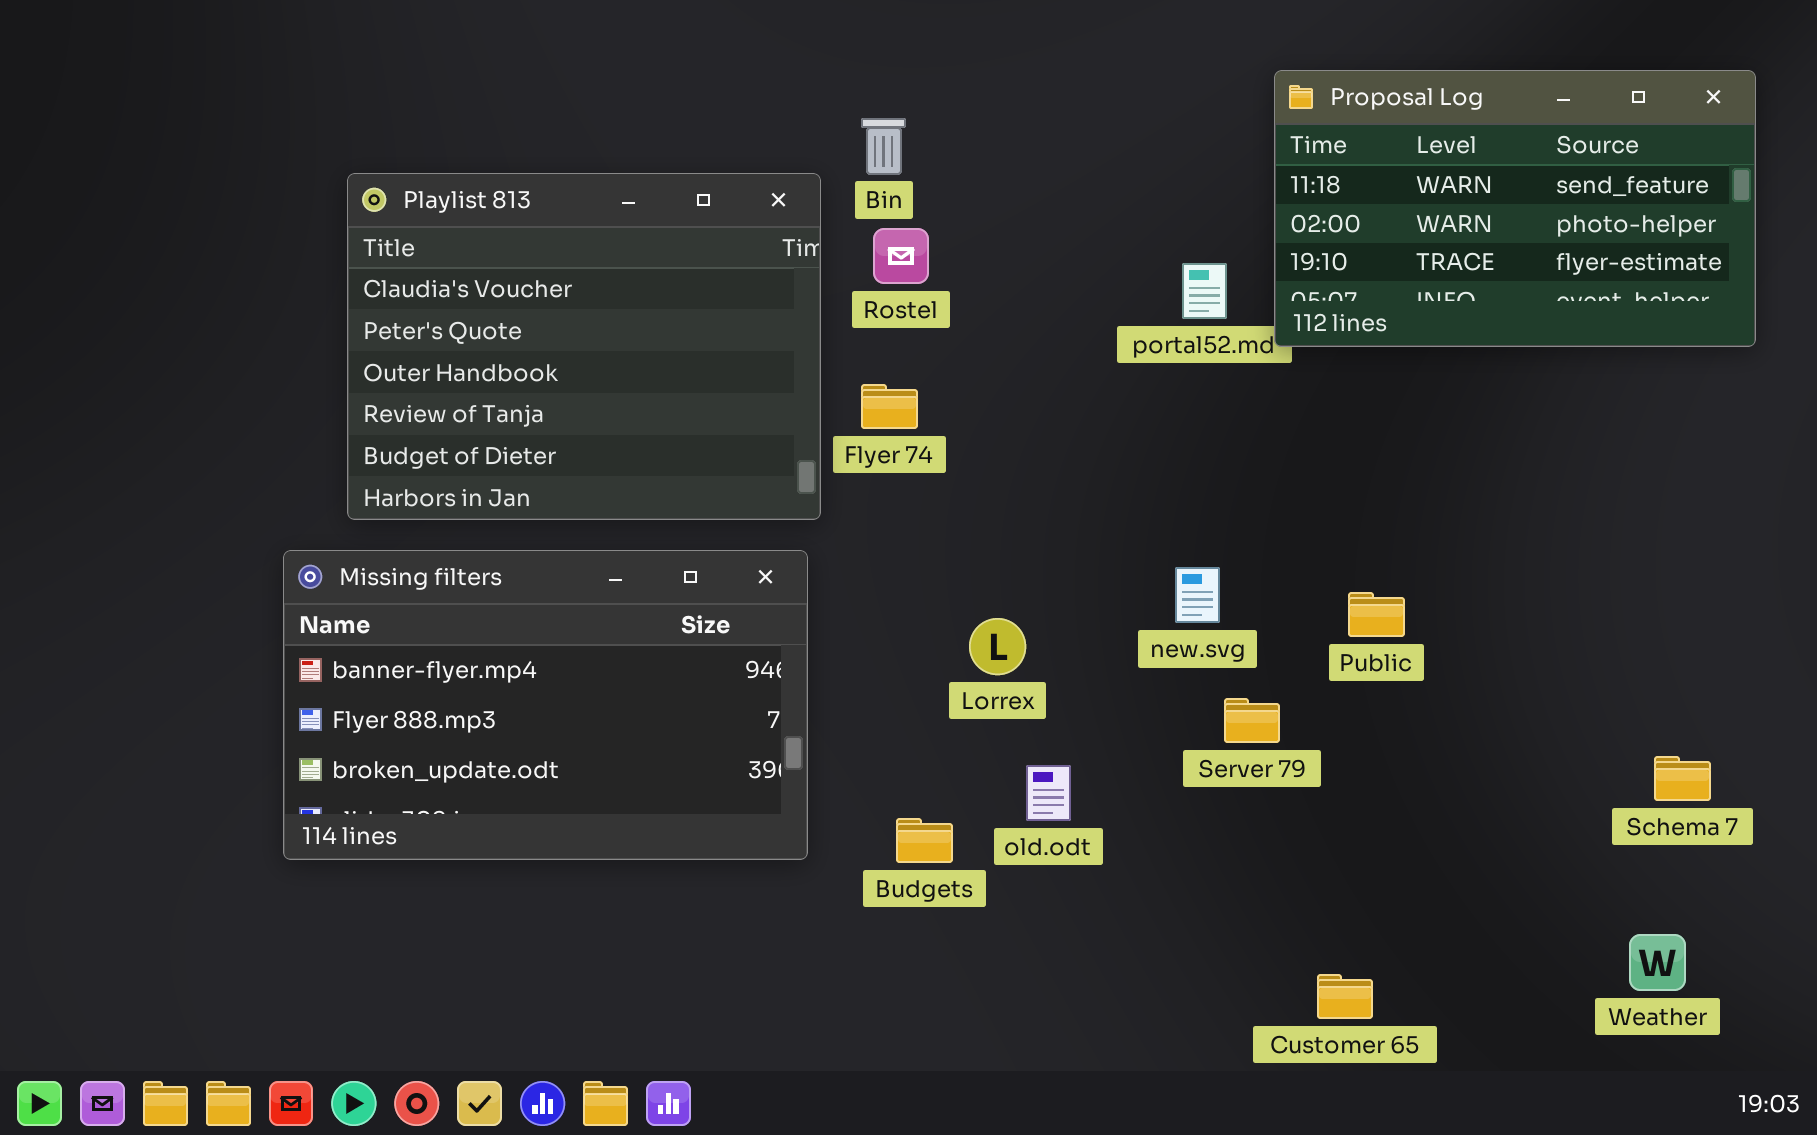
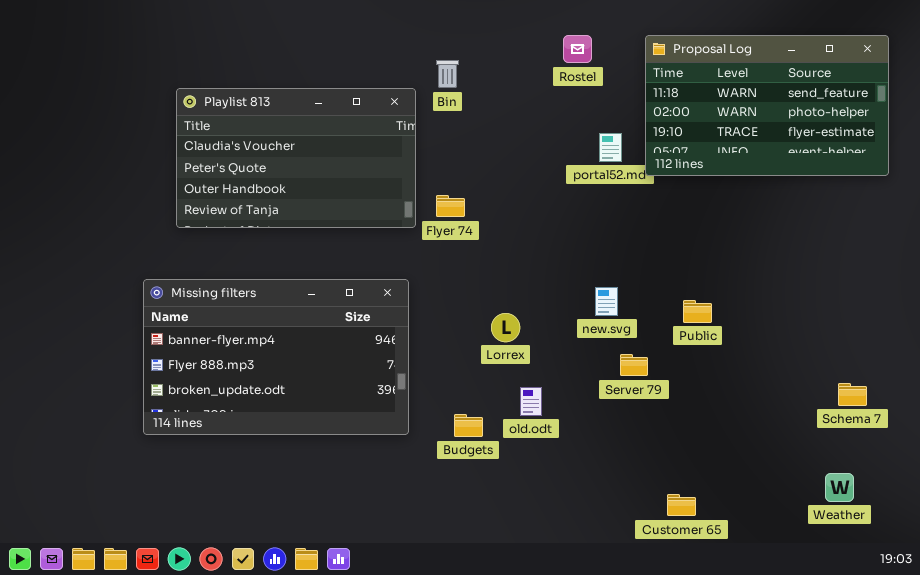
Playlist 813: [347,173,821,520] -> [176,88,416,228], resized
Rostel: [873,228,929,284] -> [563,35,592,63], moved

